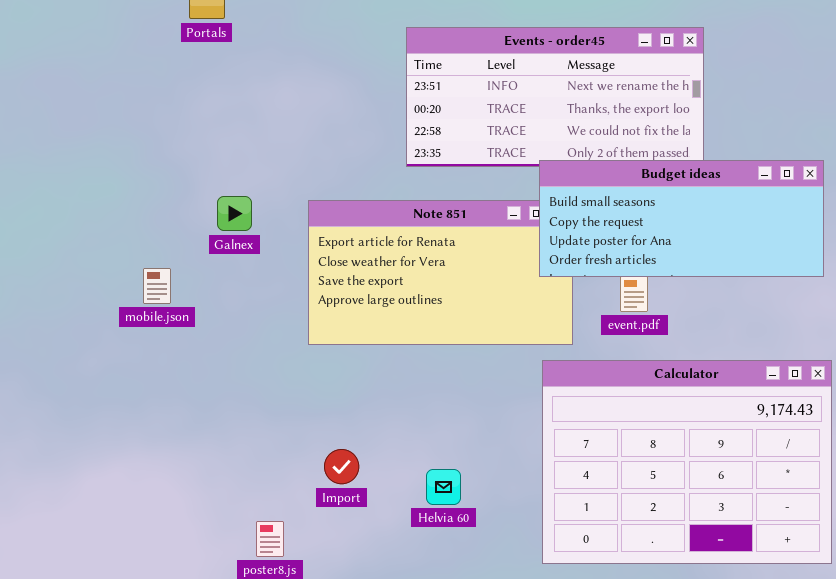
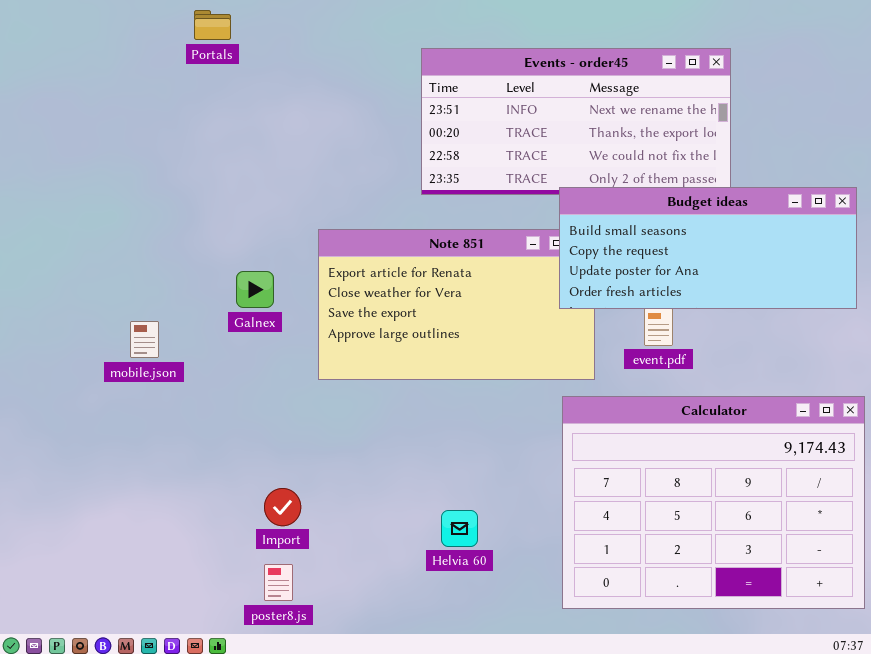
Galnex: [217,196,252,231] -> [236,271,274,308], moved
mobile.json: [143,268,171,304] -> [130,321,159,358], moved
Import: [324,449,359,484] -> [264,488,301,526], moved

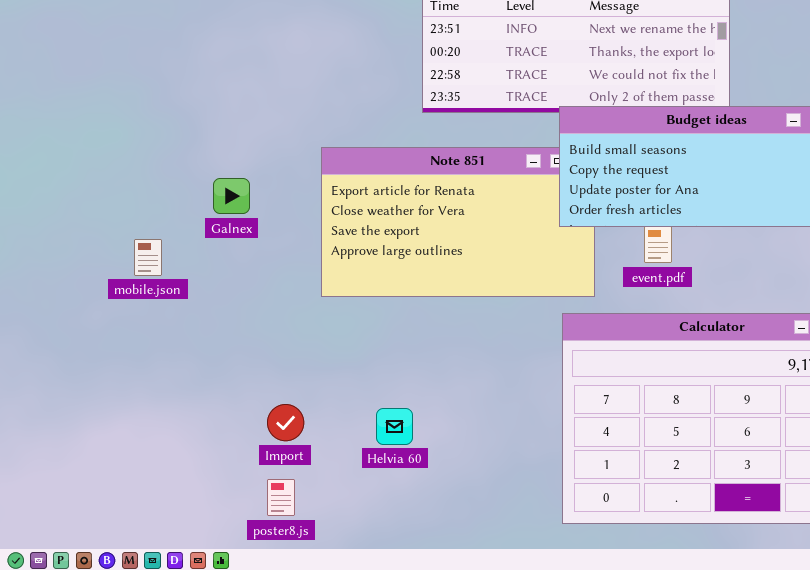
Galnex: [236,271,274,308] -> [213,178,250,214], moved
Helvia 60: [441,510,478,547] -> [376,408,413,445], moved

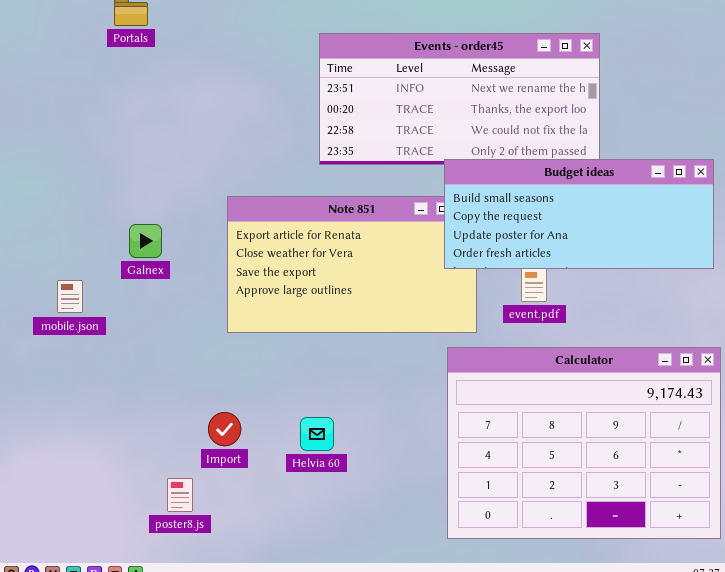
Import: [267,404,304,441] -> [208,412,241,446], moved
Helvia 60: [376,408,413,445] -> [300,417,334,451], moved
poster8.js: [267,479,295,516] -> [167,478,193,512], moved

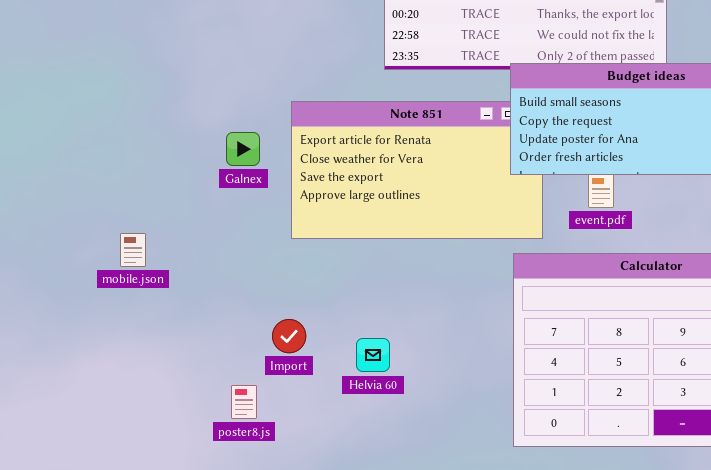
Galnex: [129,224,162,258] -> [226,132,260,166], moved
mobile.json: [57,280,83,313] -> [120,233,146,267], moved
Helvia 60: [300,417,334,451] -> [356,338,390,372], moved

